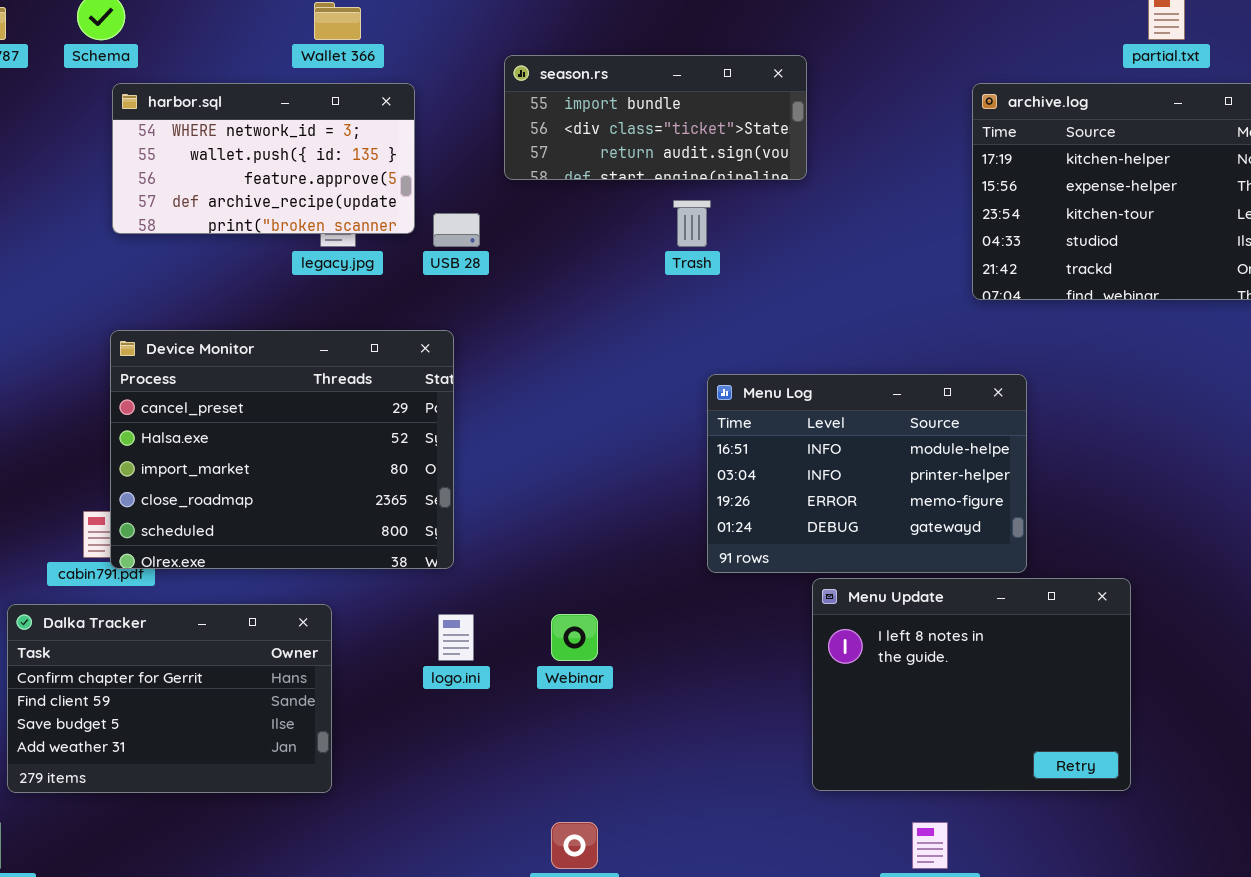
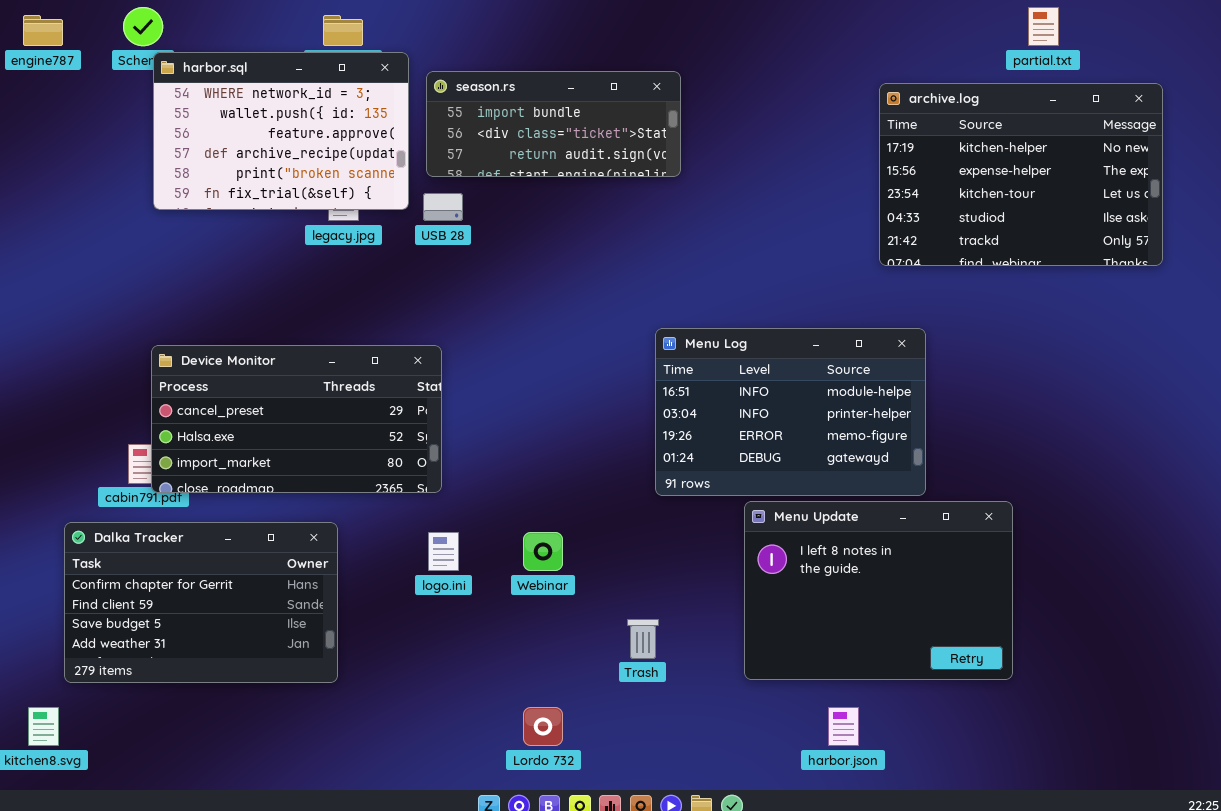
season.rs: [504,55,807,180] -> [426,71,681,177], moved
harbor.sql: [112,83,415,234] -> [153,52,409,210], resized
Trash: [673,200,711,247] -> [627,619,659,659], moved
Device Monitor: [110,330,454,569] -> [151,345,442,493], resized

